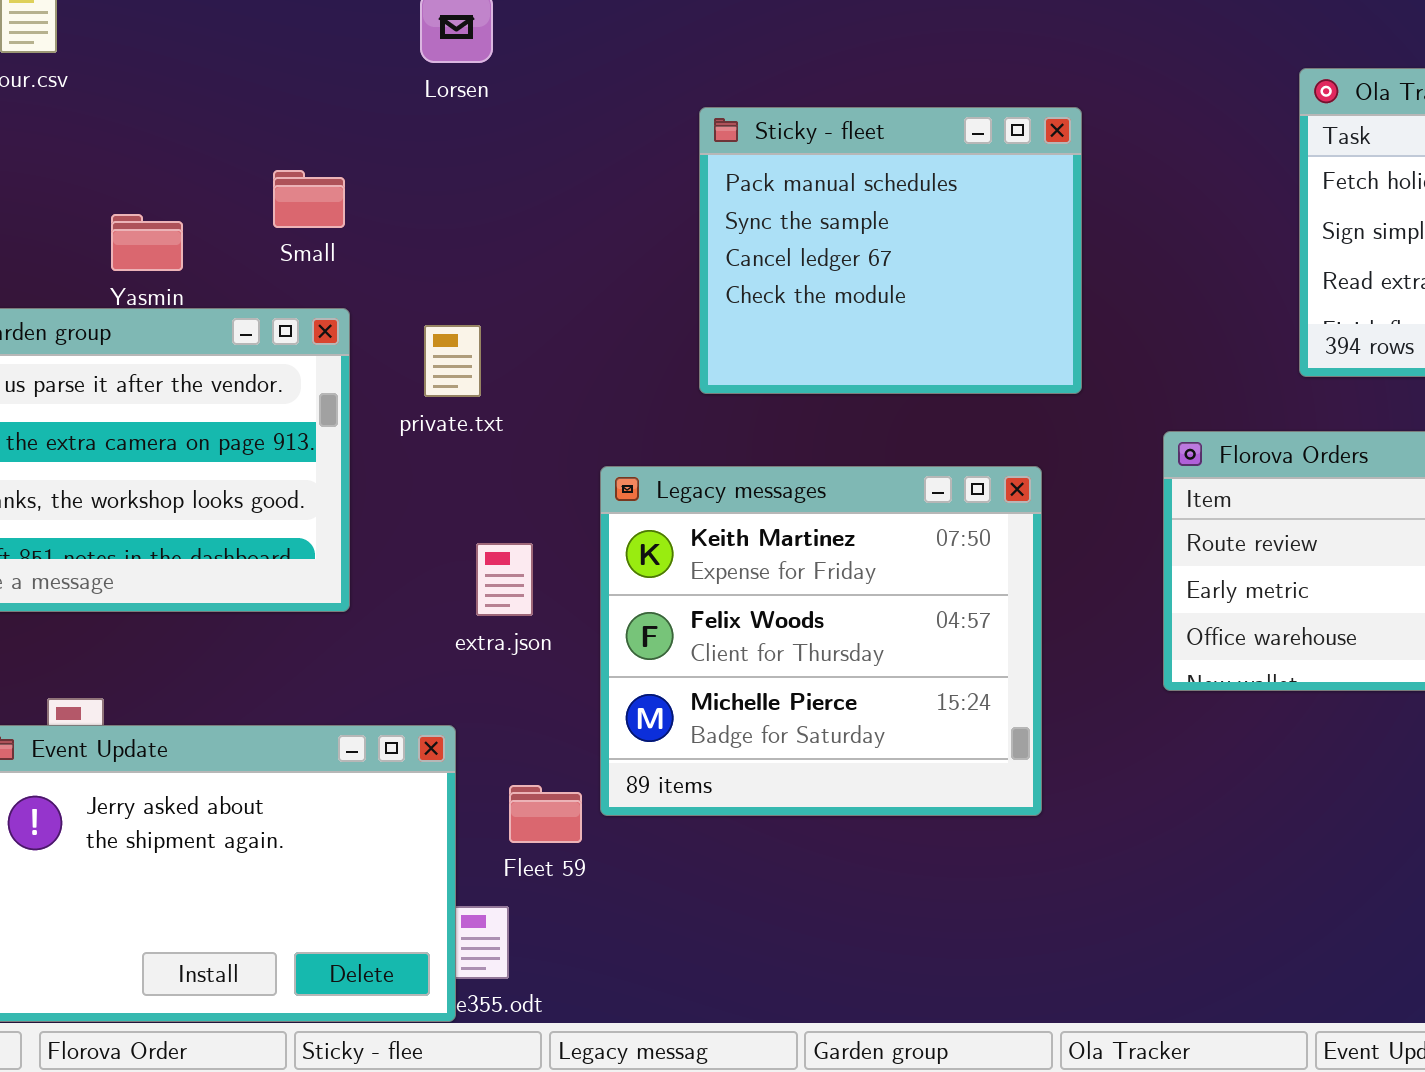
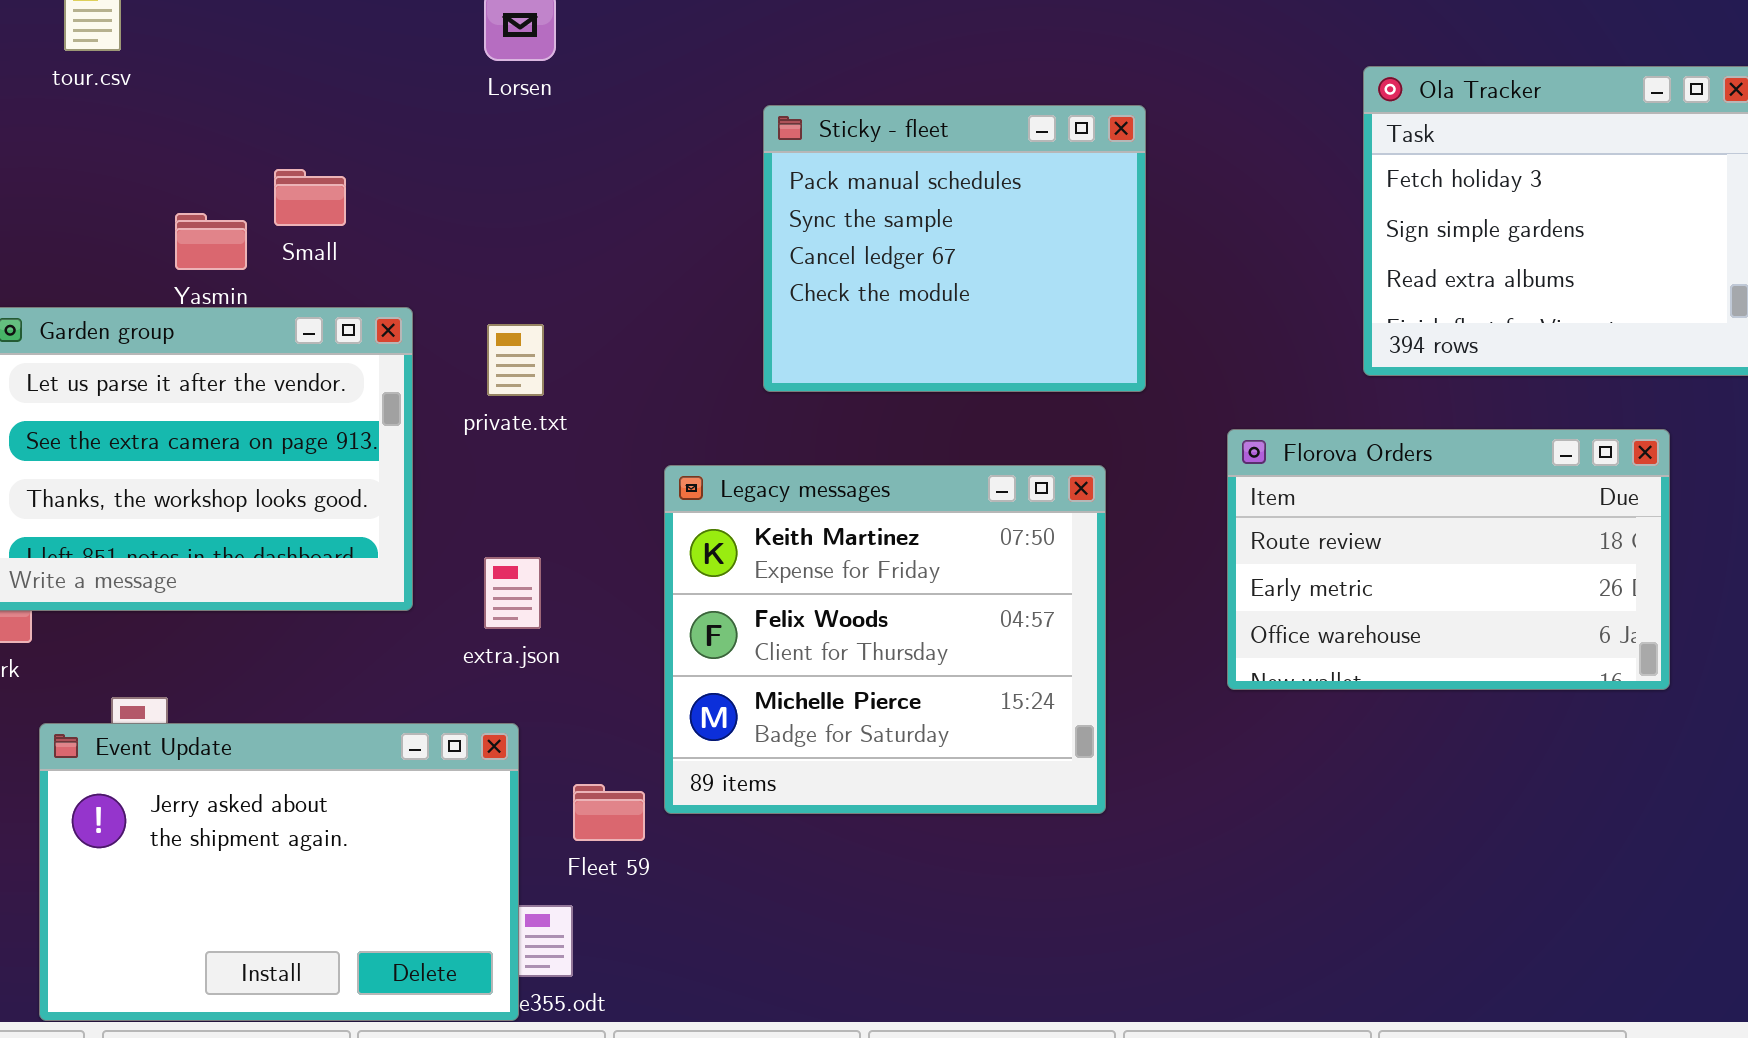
Small: [273,170,345,228] -> [274,169,346,226], moved
extra.json: [476,543,533,616] -> [484,557,541,629], moved

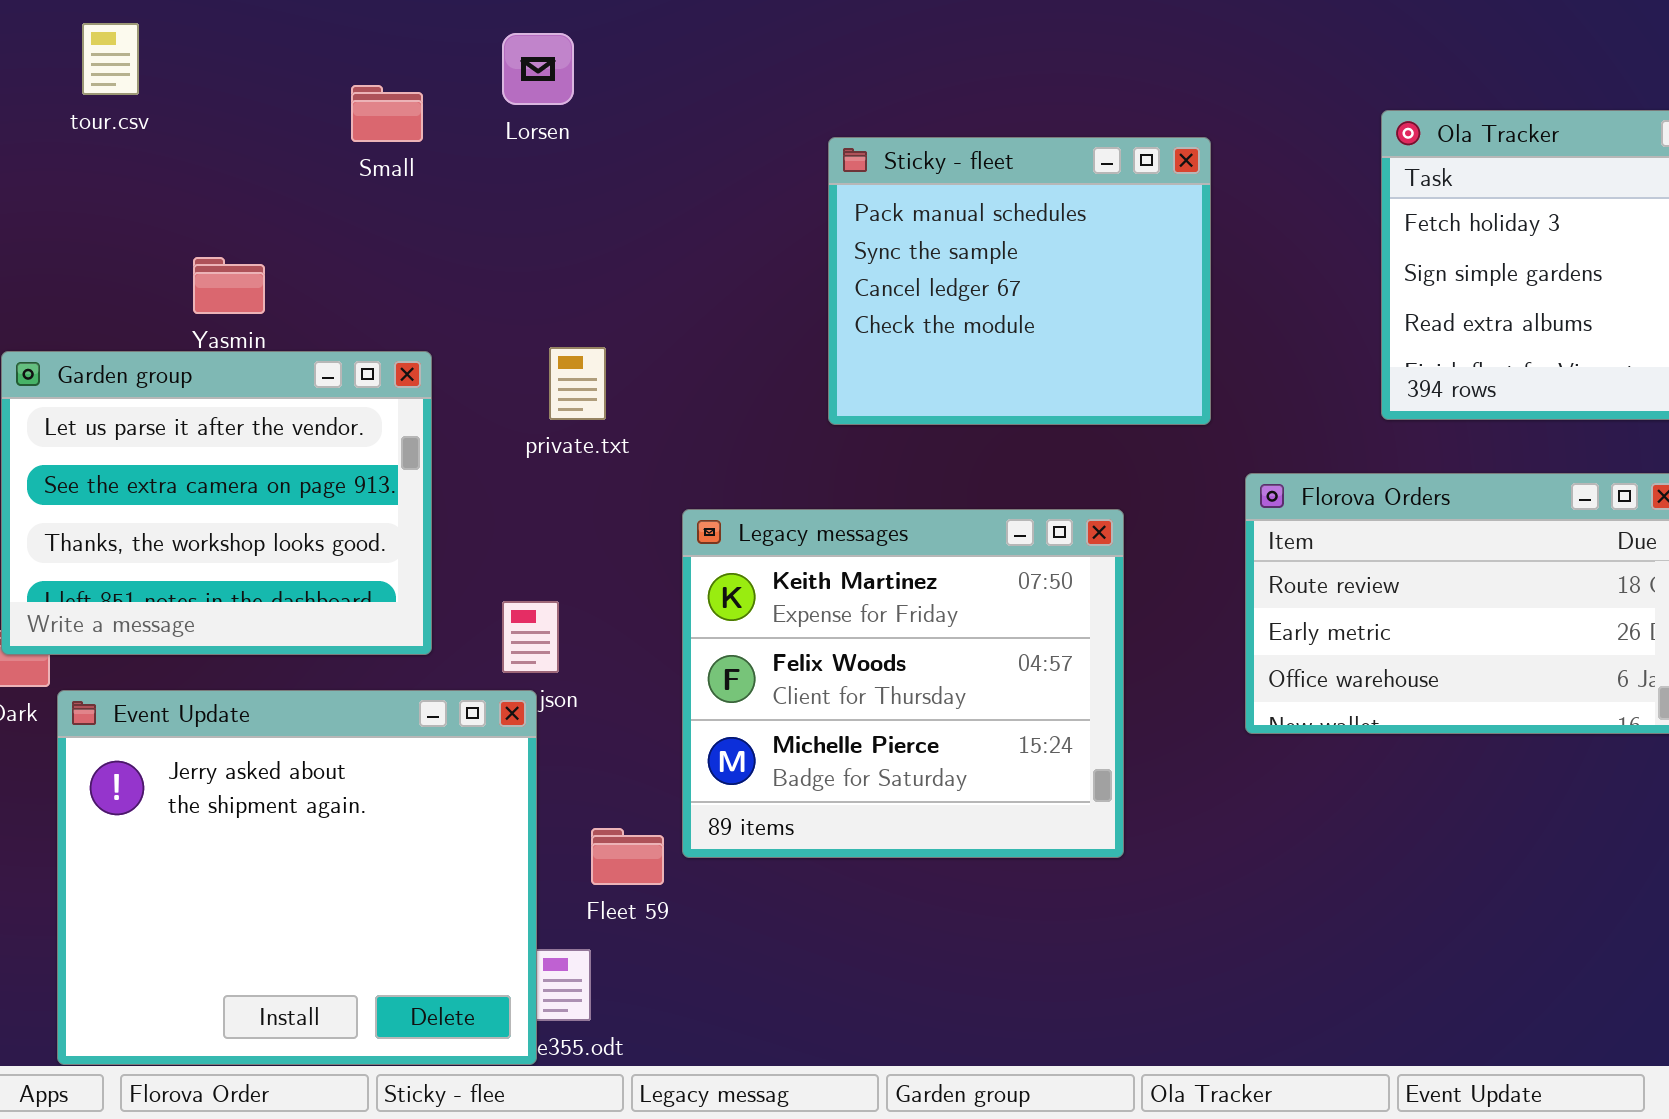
Sticky - fleet: [763,105,1146,392] -> [828,137,1211,425], moved
Small: [274,169,346,226] -> [351,85,423,142], moved
private.txt: [487,324,544,396] -> [549,347,606,420], moved
Event Update: [39,723,519,1021] -> [57,690,537,1065], resized

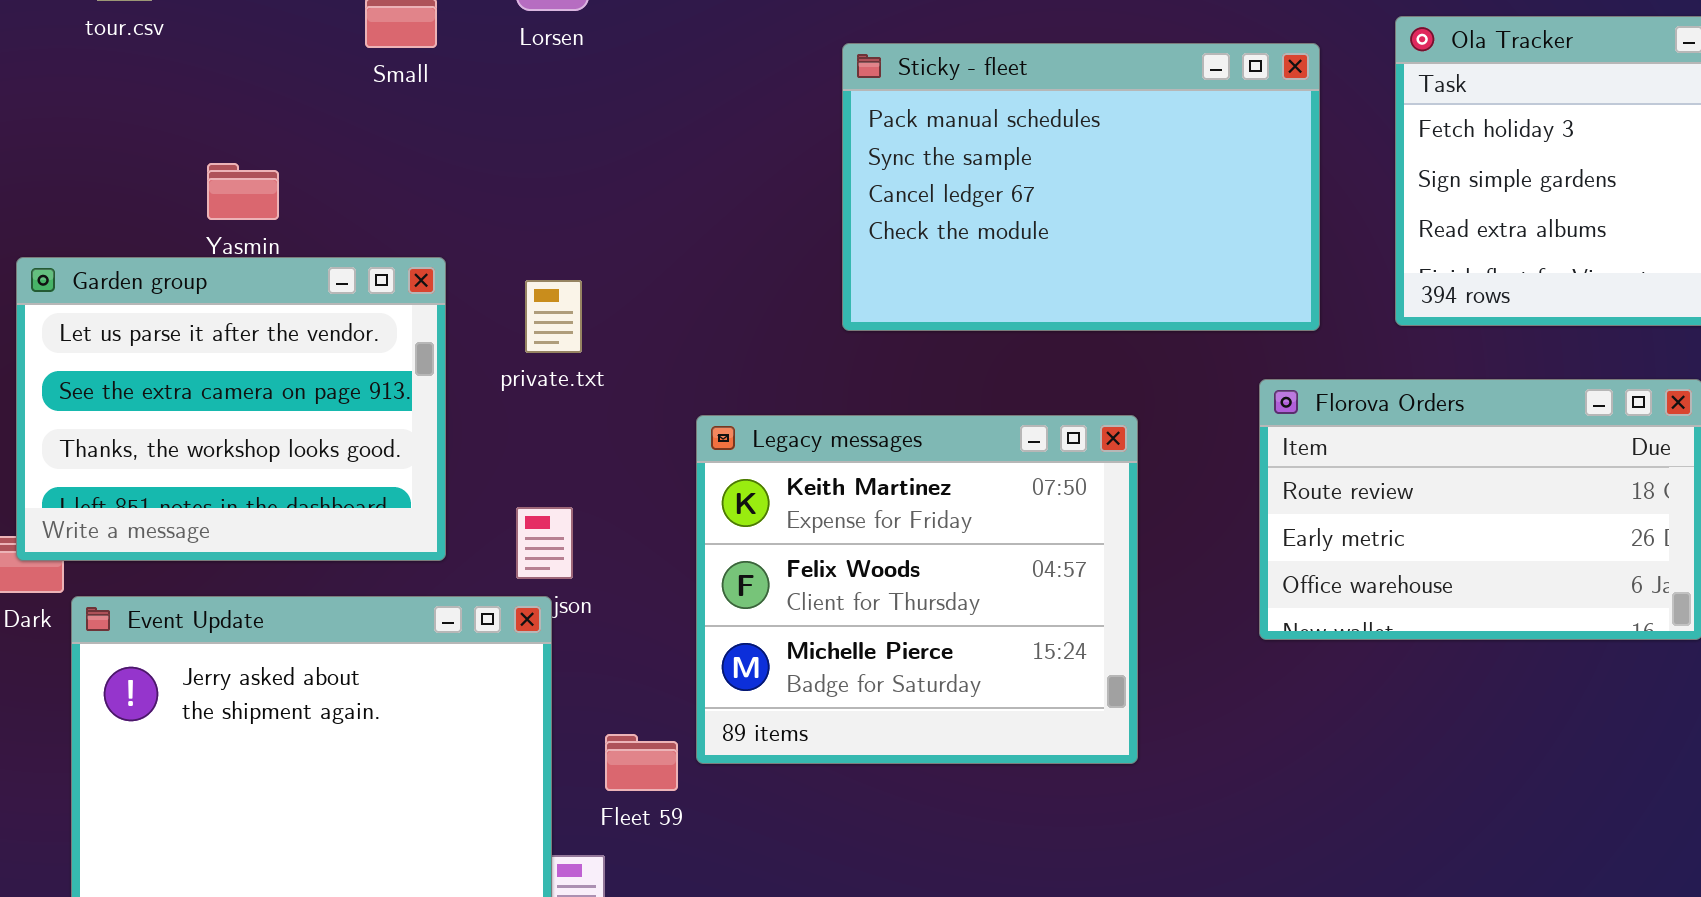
Sticky - fleet: [828,137,1211,425] -> [842,43,1320,331], resized
private.txt: [549,347,606,420] -> [525,280,582,353], moved

